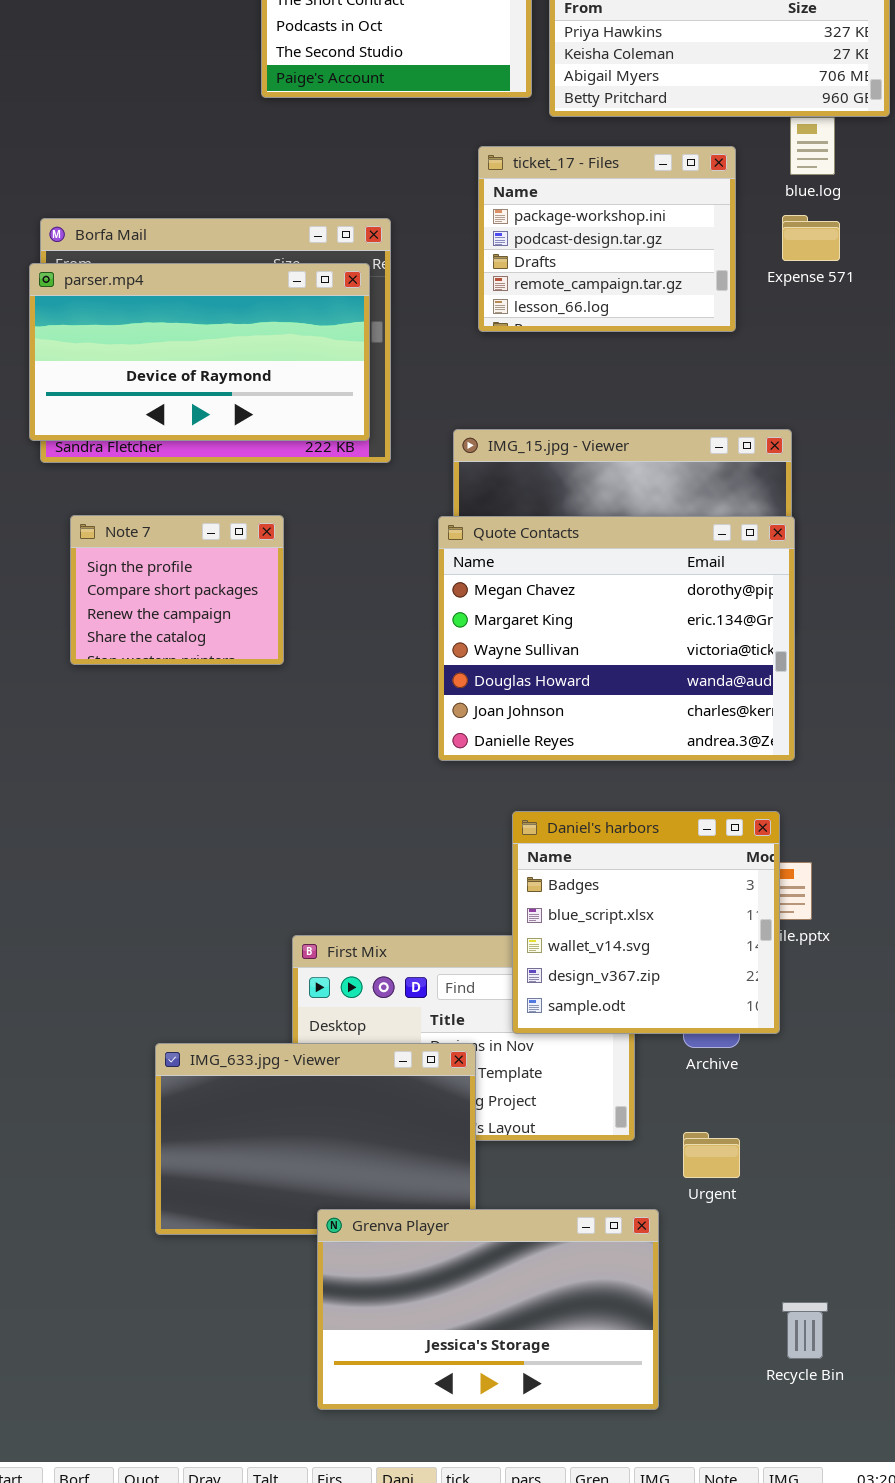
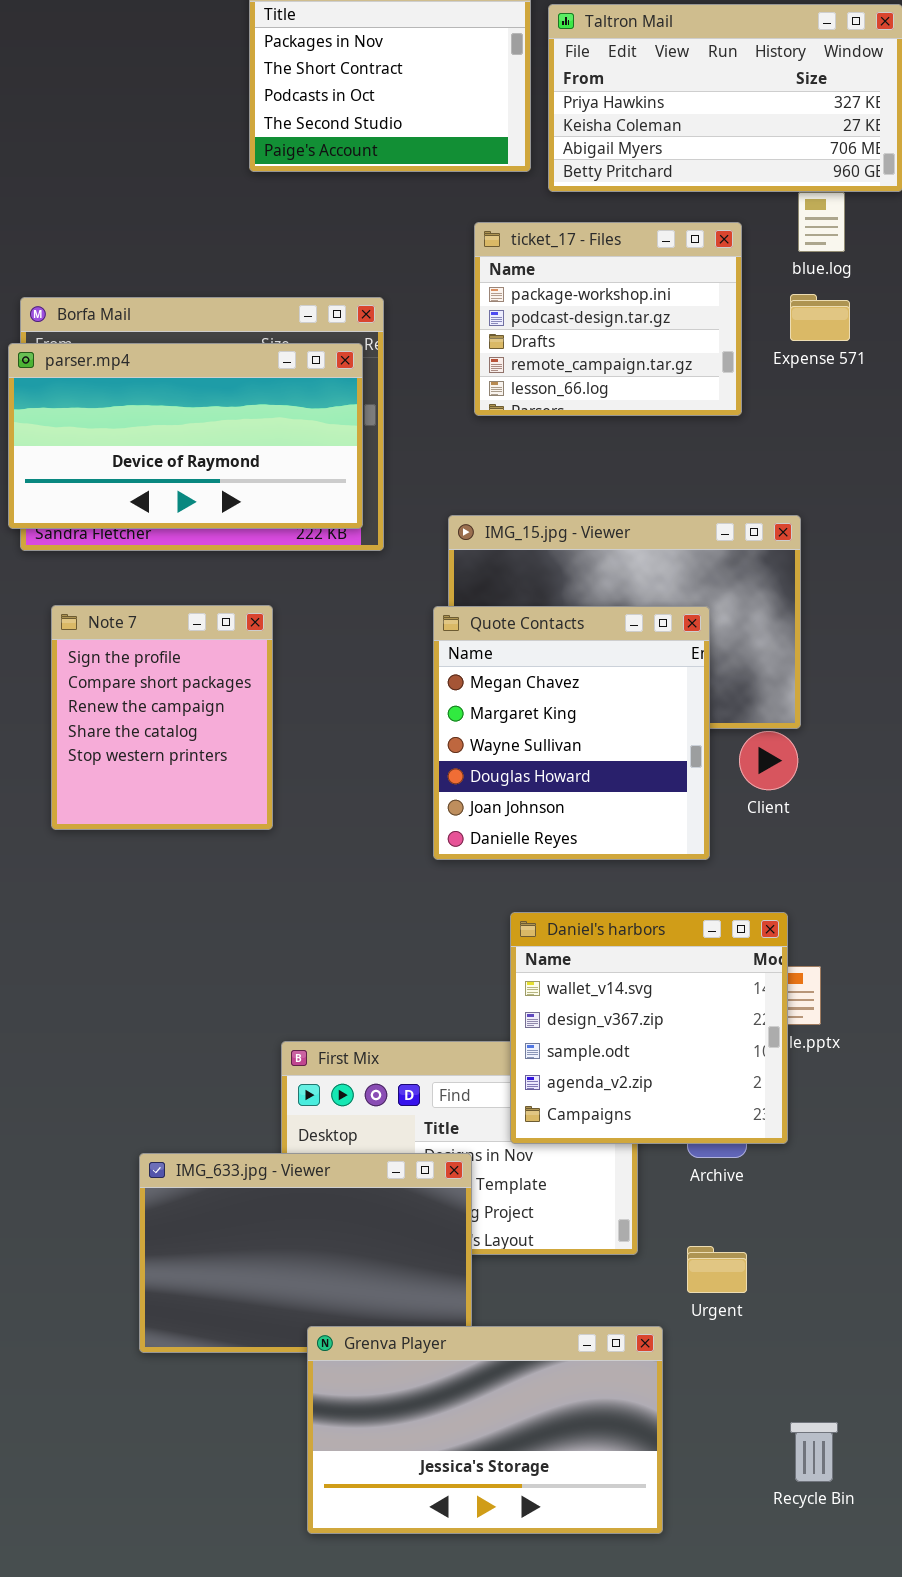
Note 7: [70,515,284,665] -> [51,605,273,830], resized
Quote Contacts: [438,516,795,761] -> [433,606,710,860], resized
Daniel's harbors: [512,811,780,1034] -> [510,912,788,1144], scrolled down 2 rows

